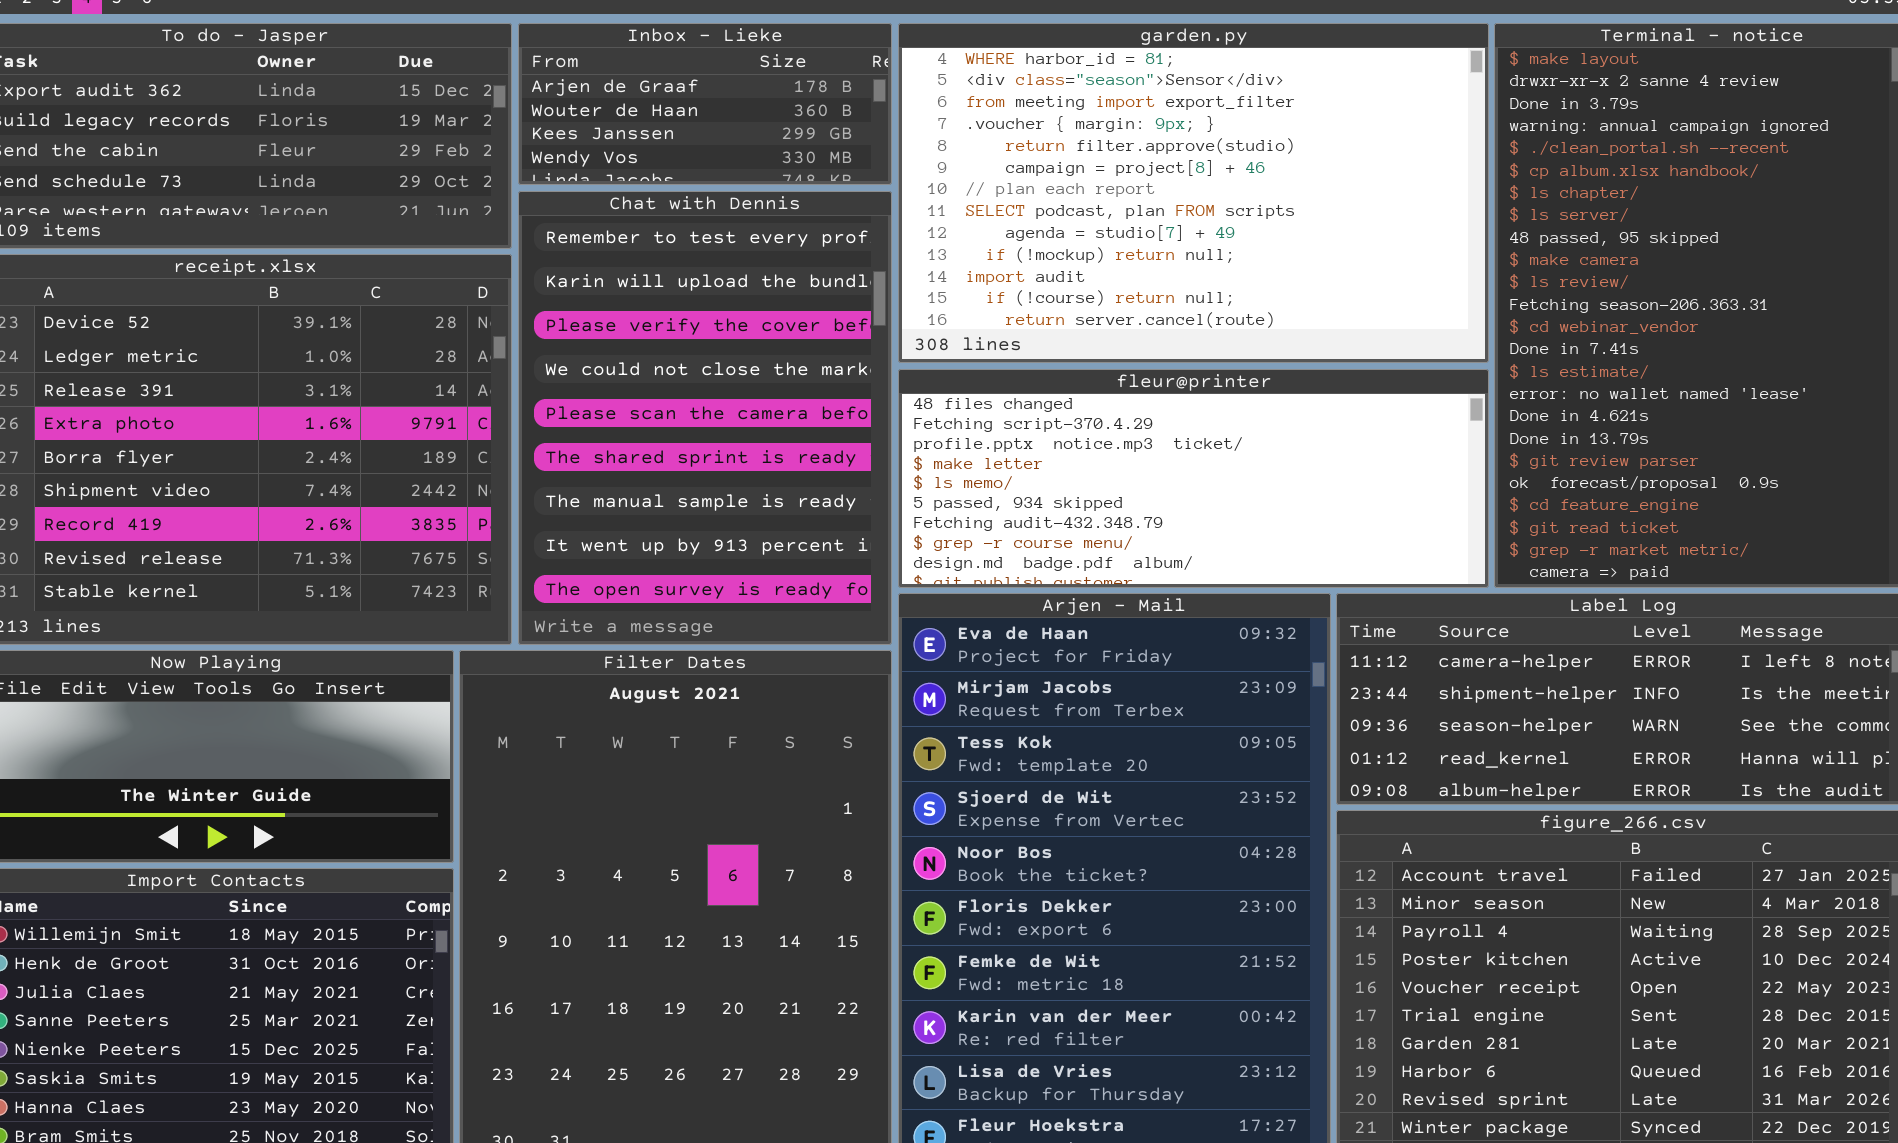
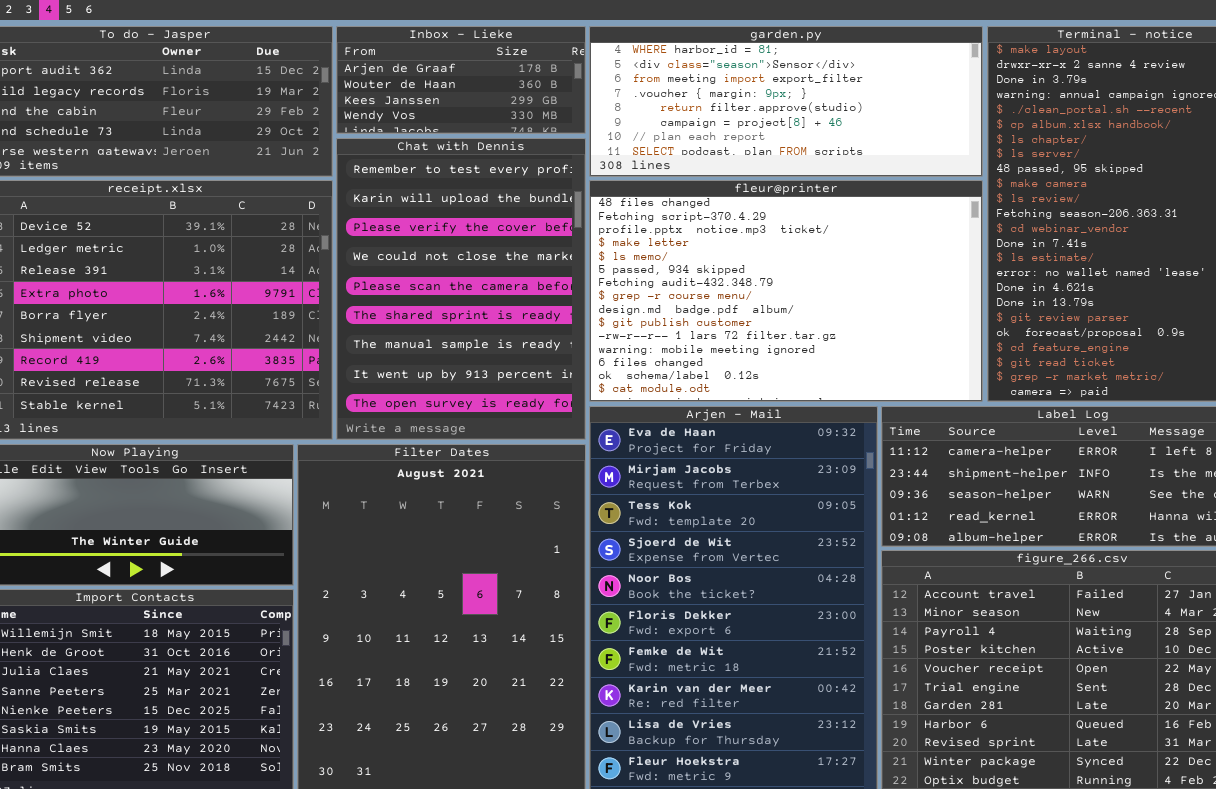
garden.py: [898,23,1489,363] -> [589,26,983,177], resized
fleur@printer: [898,369,1489,588] -> [589,180,983,402], resized

